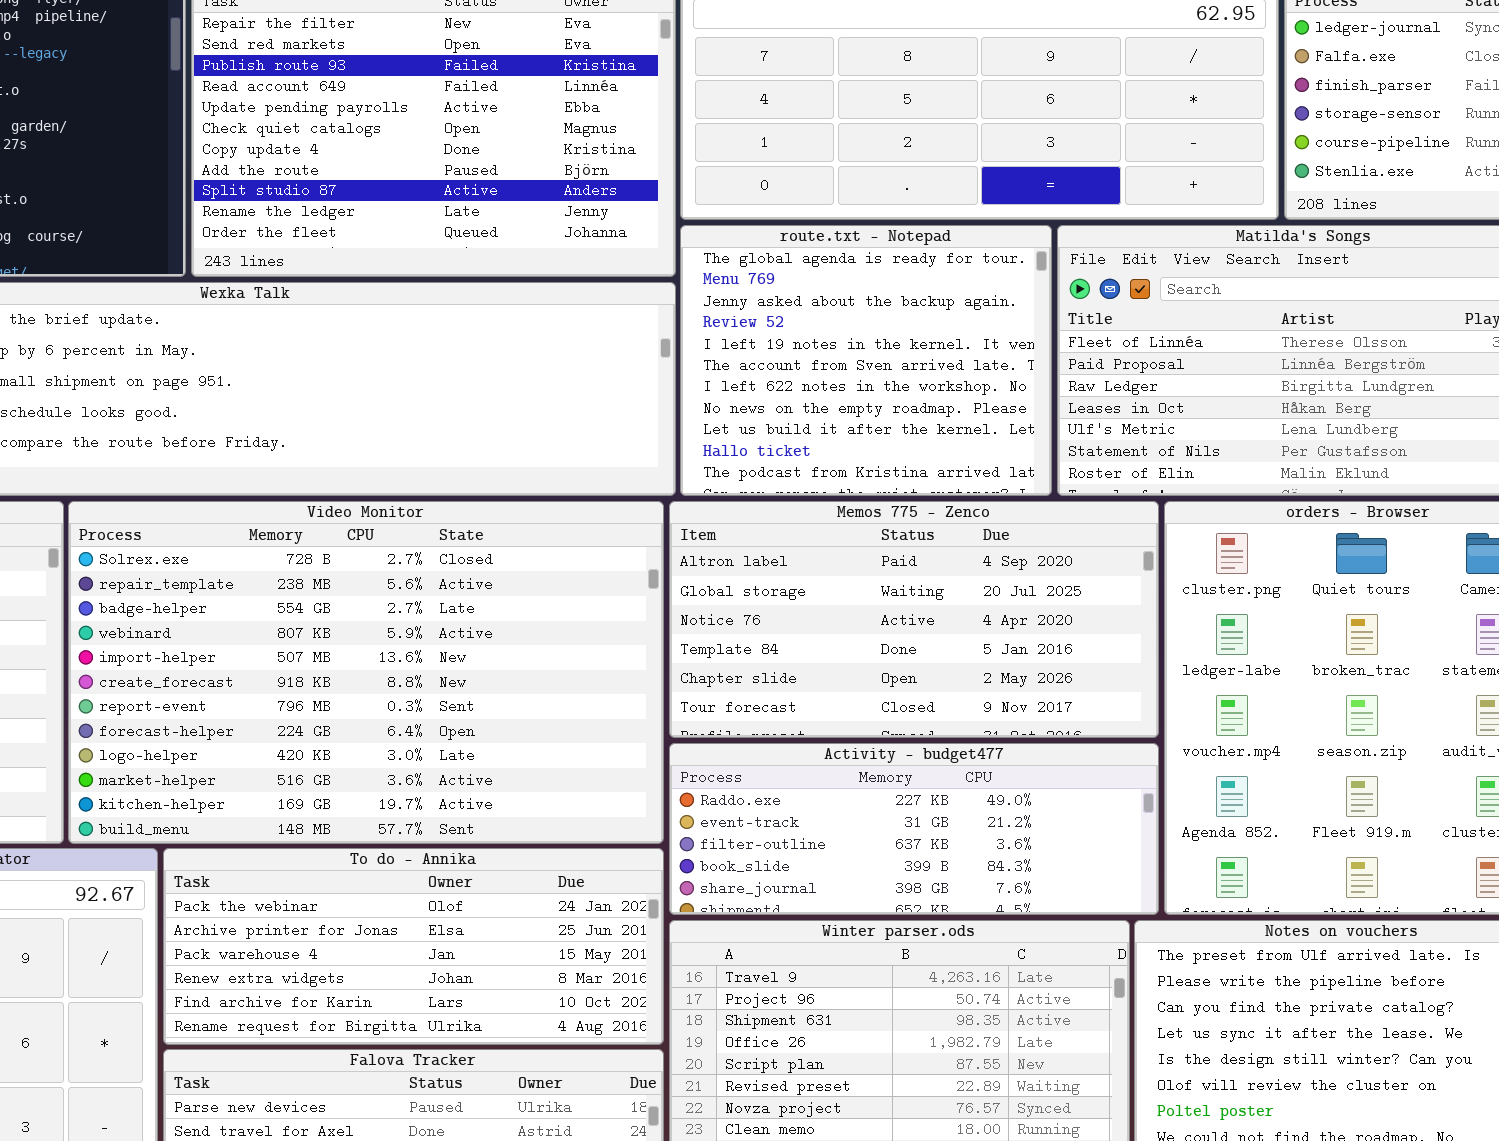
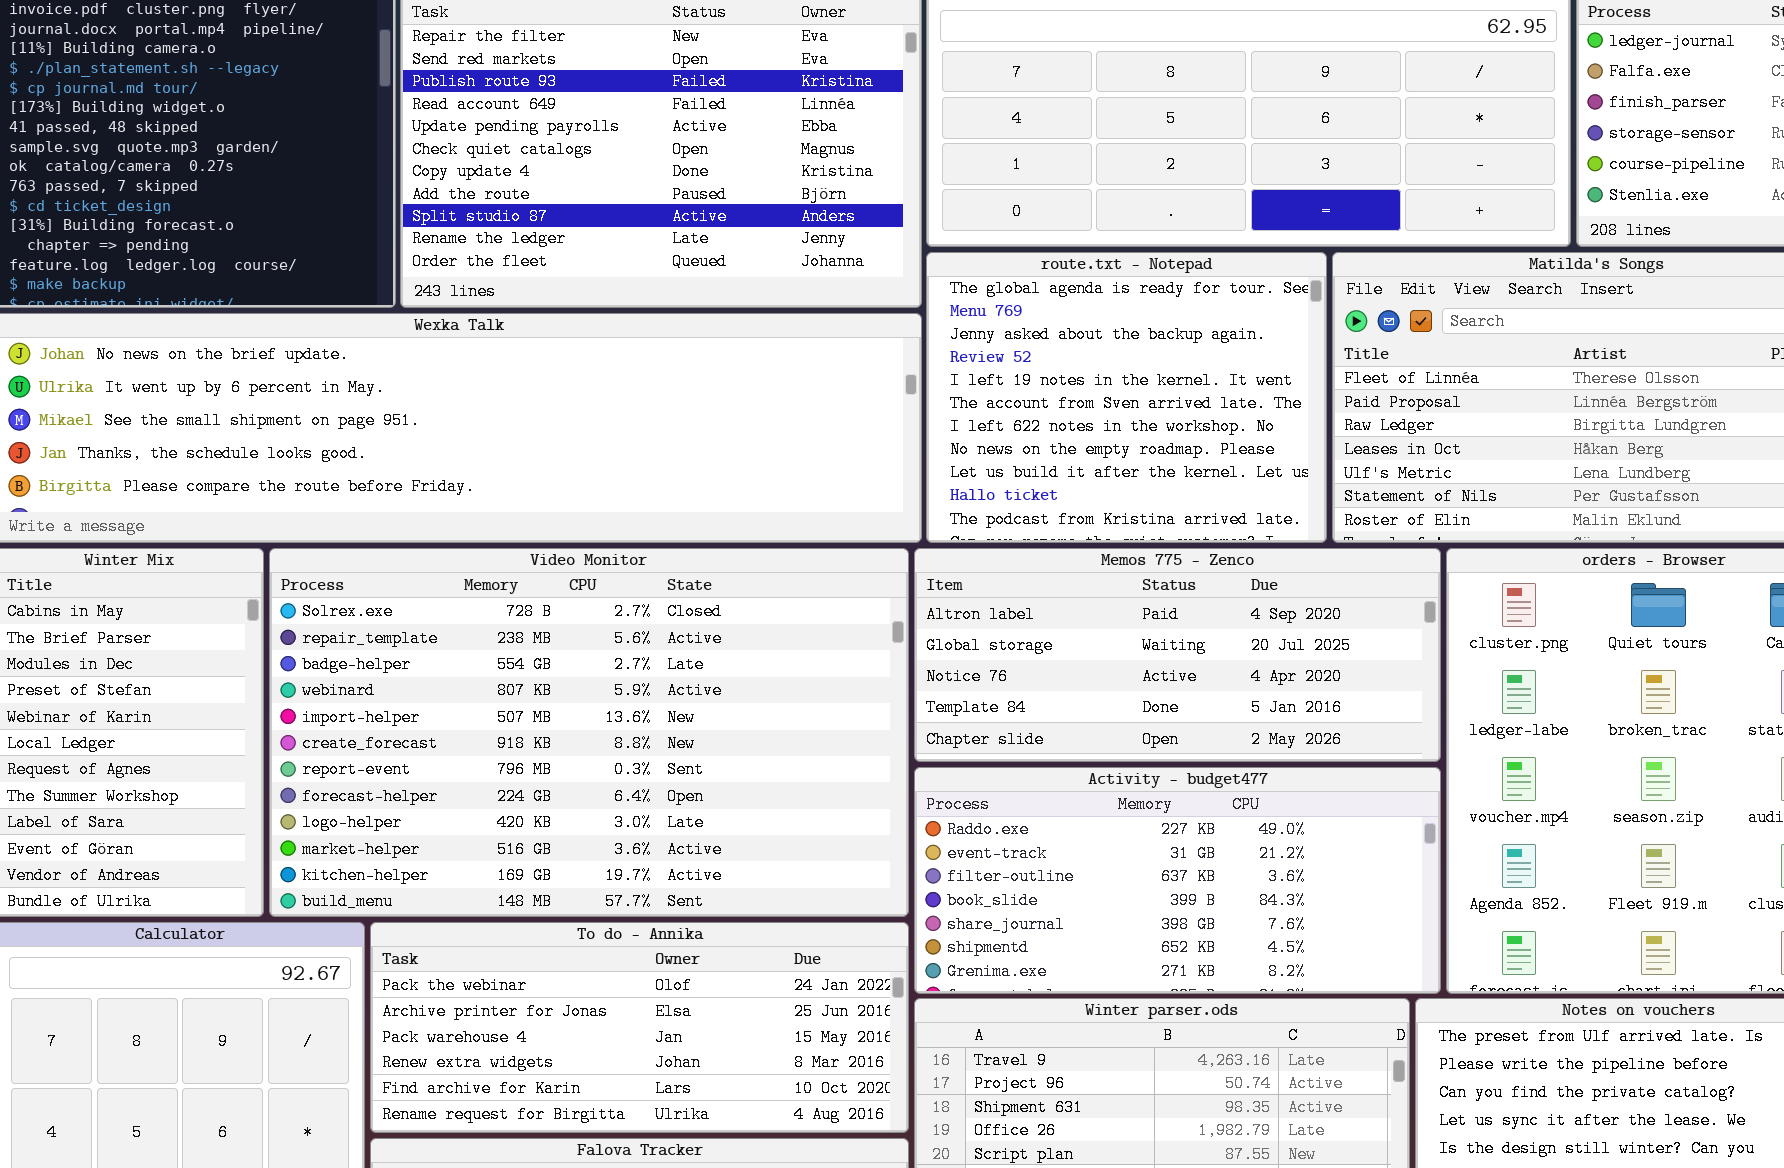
Memos 775 - Zenco: [669,501,1159,738] -> [914,548,1441,762], resized
Activity - budget477: [669,743,1159,915] -> [914,767,1441,994], resized

